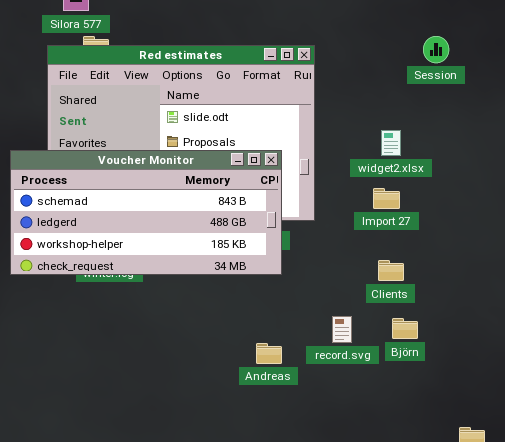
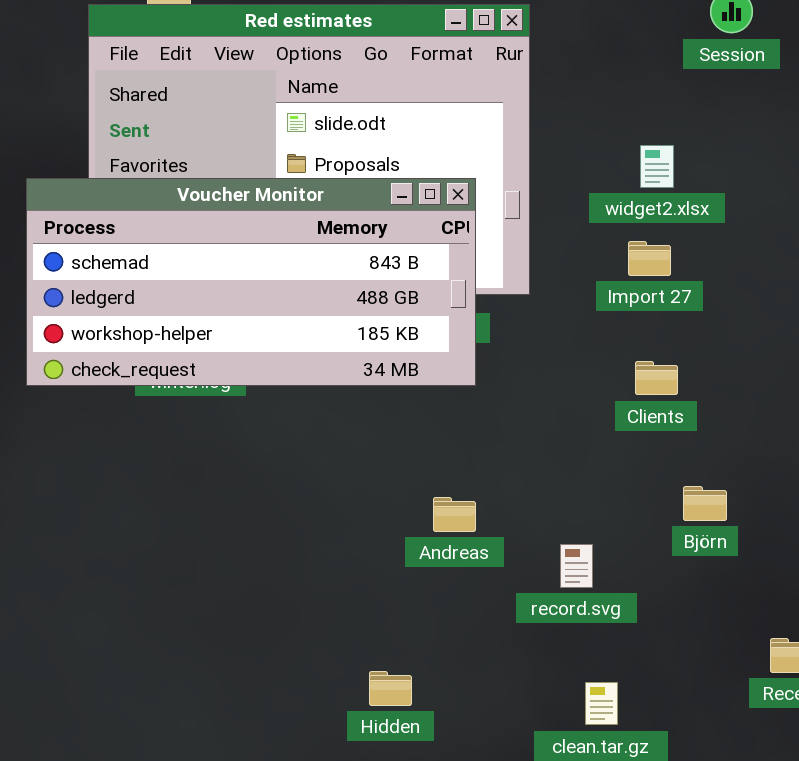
record.svg: [332,316,352,343] -> [560,544,593,588], moved
Björn: [392,318,418,339] -> [683,486,727,521], moved

